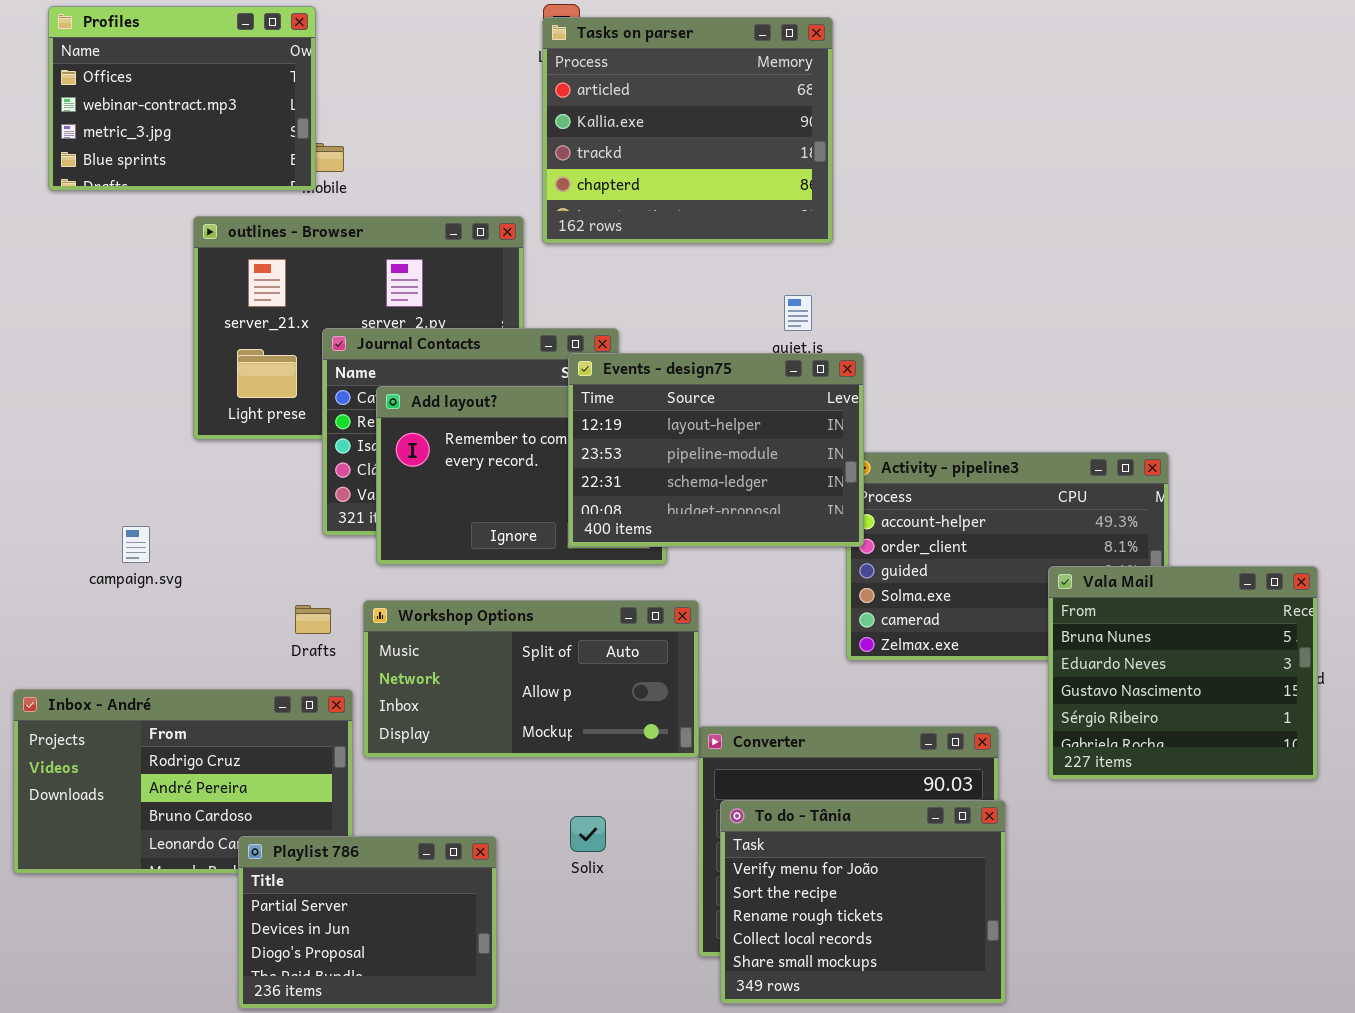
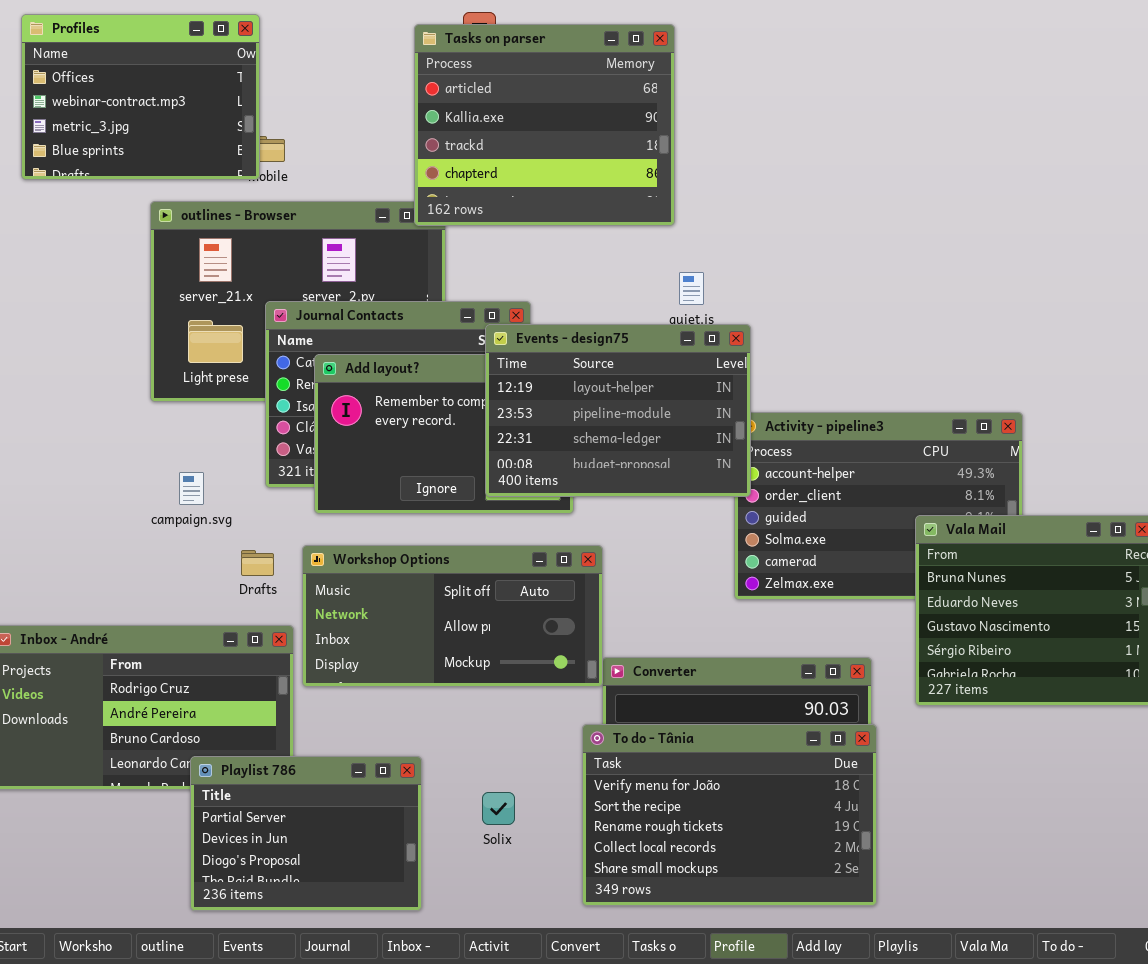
Tasks on parser: [542,17,833,244] -> [414,24,675,226], moved
campaign.svg: [122,526,150,563] -> [179,472,204,505], moved
To do - Tânia: [720,800,1006,1004] -> [582,724,877,906], resized
Solix: [570,816,606,852] -> [482,792,515,825], moved

